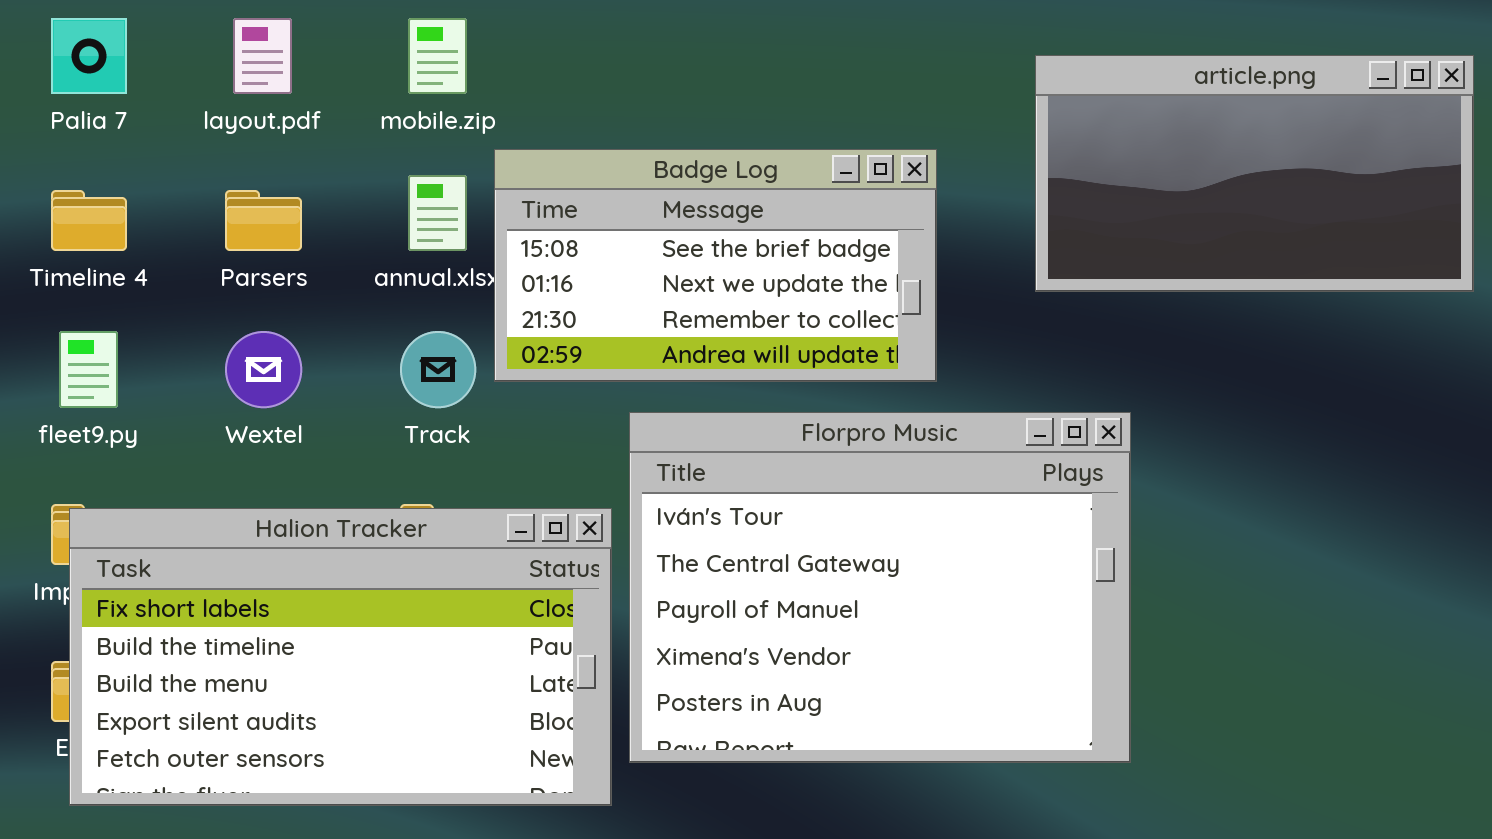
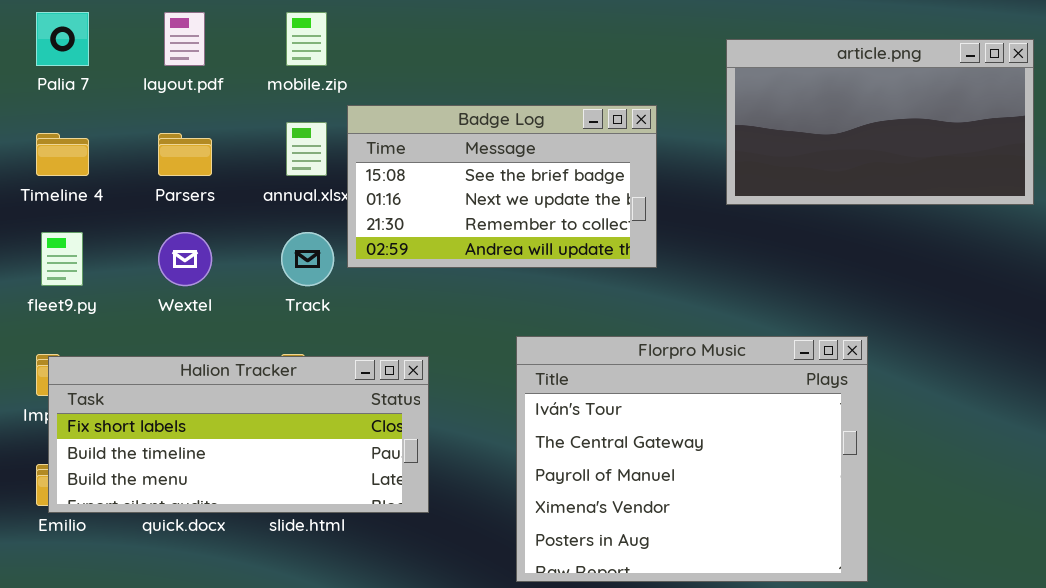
Florpro Music: [629,412,1131,763] -> [516,336,868,582], moved
Halion Tracker: [69,508,612,806] -> [48,356,429,513], resized

